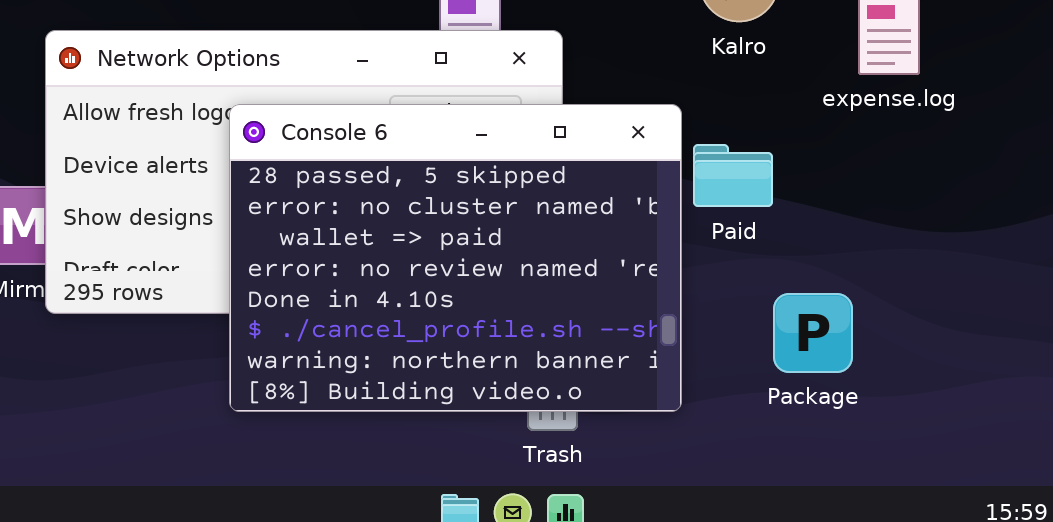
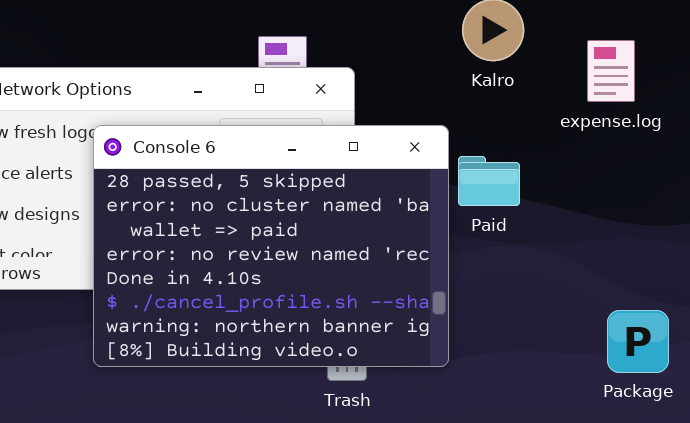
Package: [773,293,853,373] -> [607,310,669,373], moved

